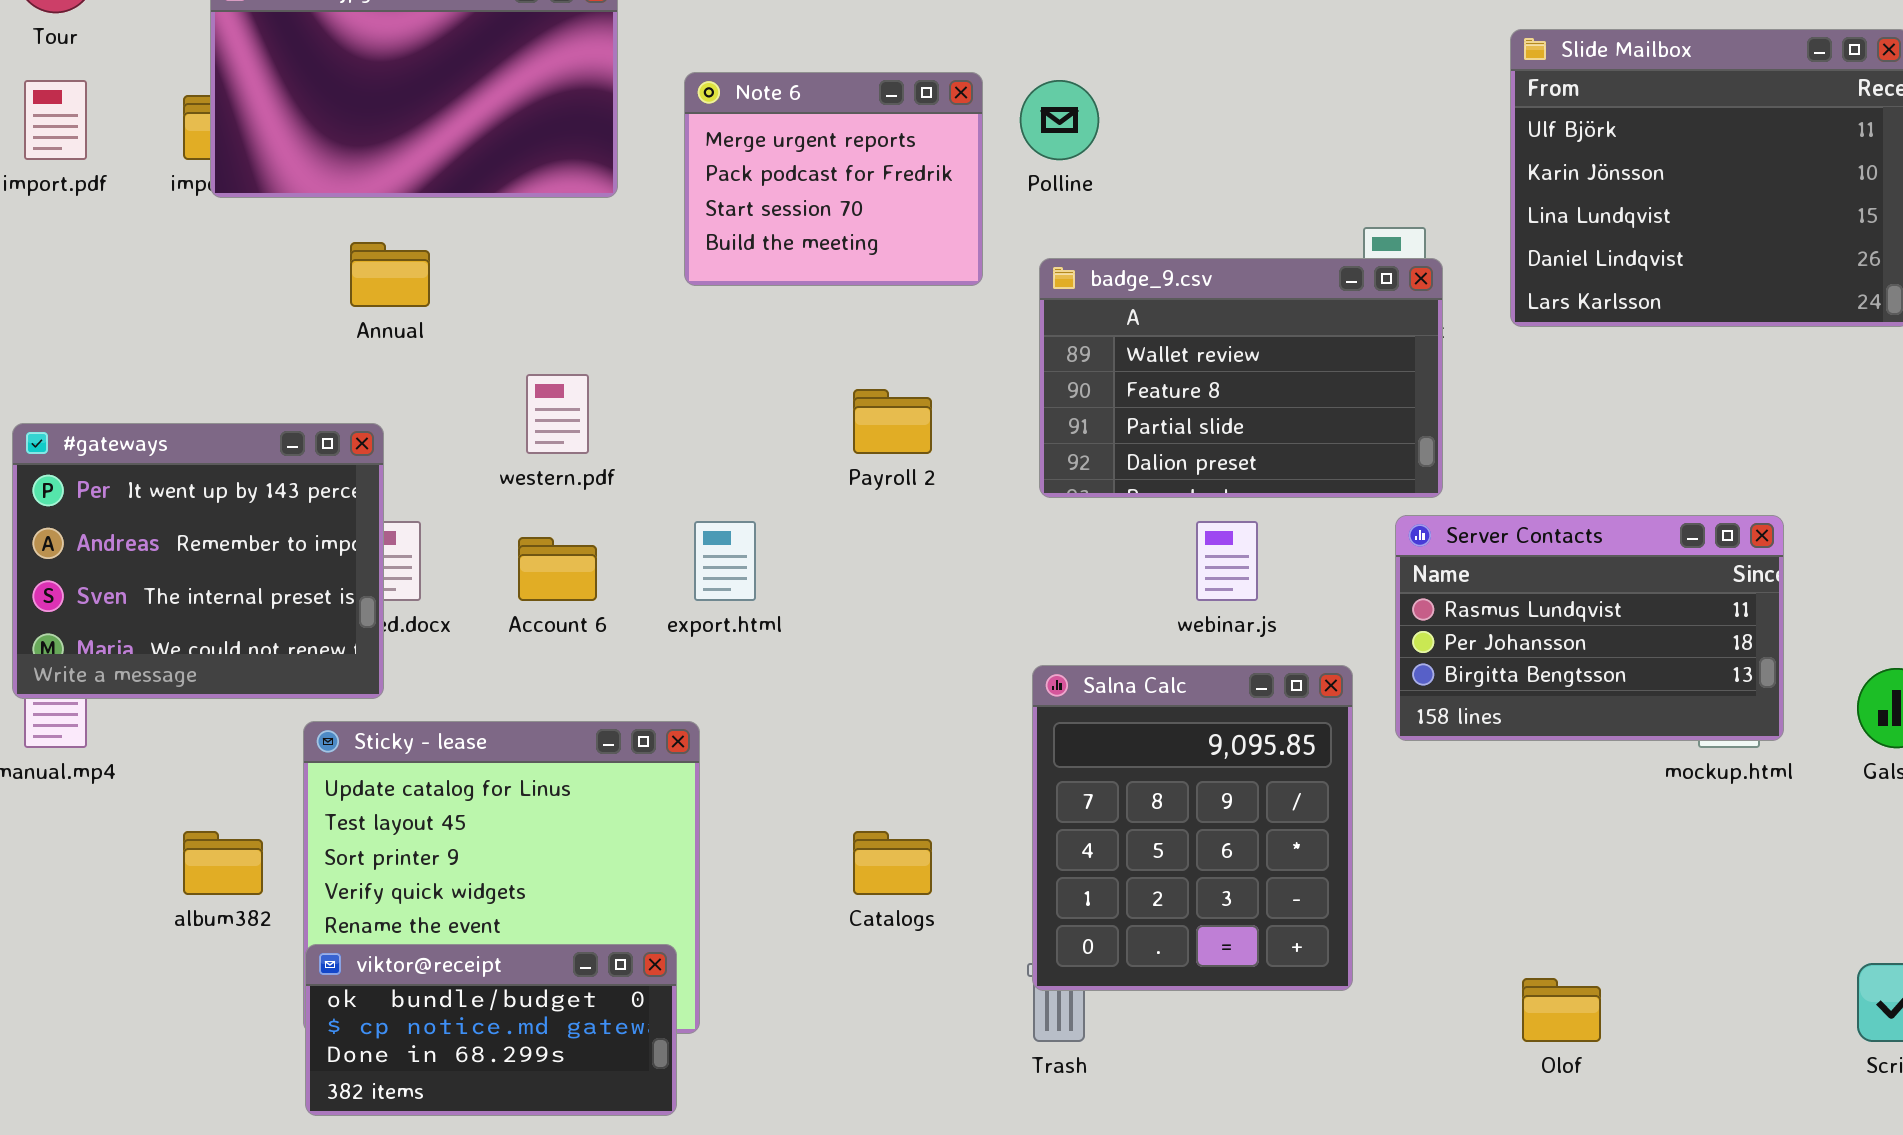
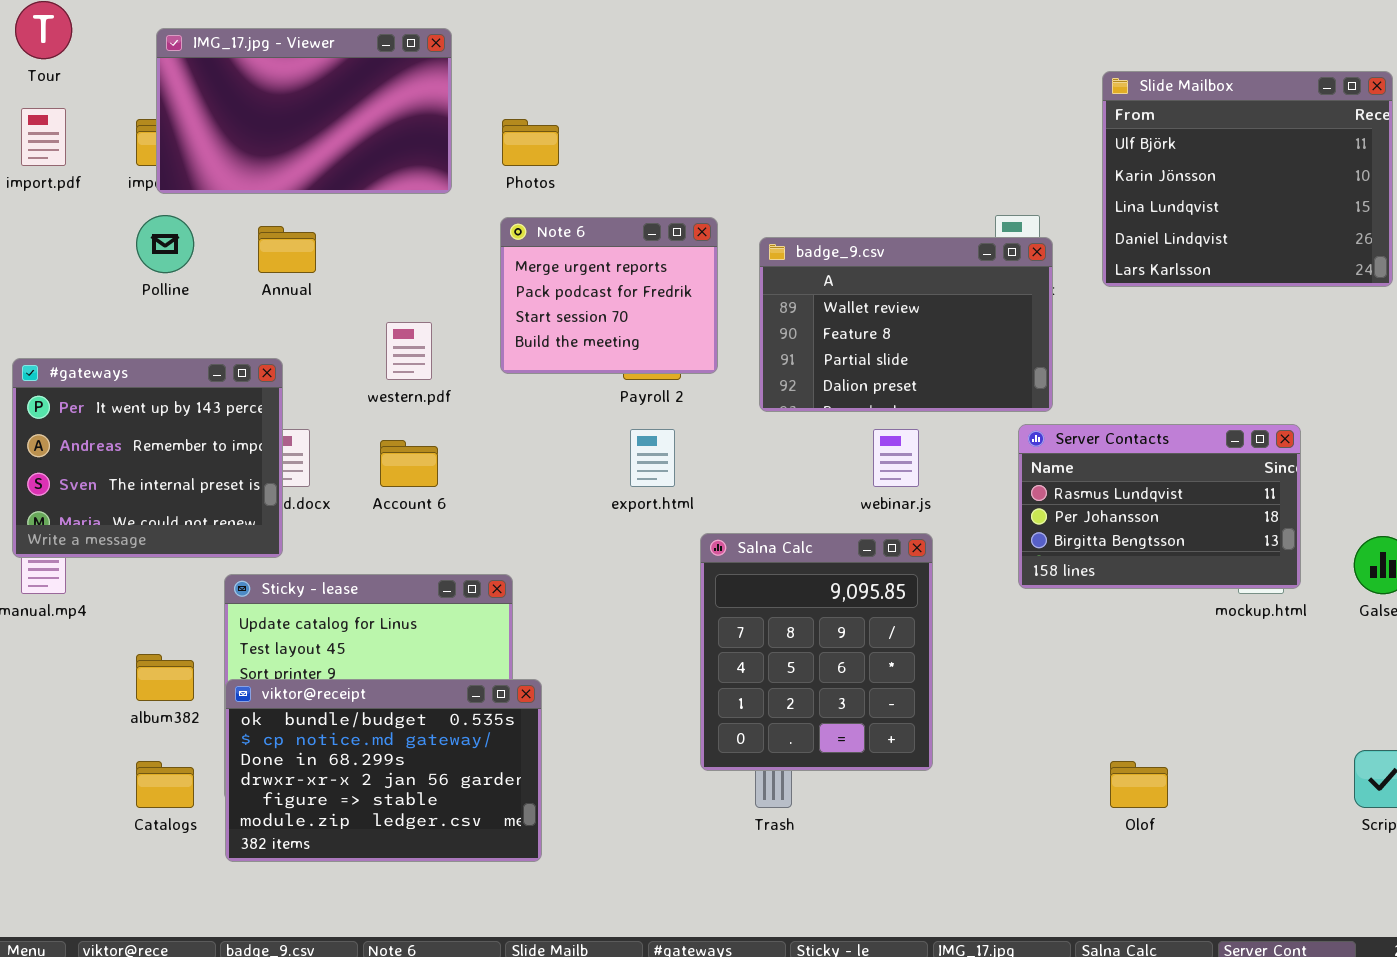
Note 6: [684,72,983,286] -> [500,217,718,374], moved
Polline: [1020,80,1099,160] -> [136,215,194,273], moved
export.html: [694,521,756,601] -> [630,429,675,487], moved
Salna Calc: [1032,665,1353,991] -> [700,533,933,771], moved
Catalogs: [853,831,932,895] -> [136,761,194,808], moved
viktor@receipt: [305,944,677,1116] -> [225,679,542,862], resized

